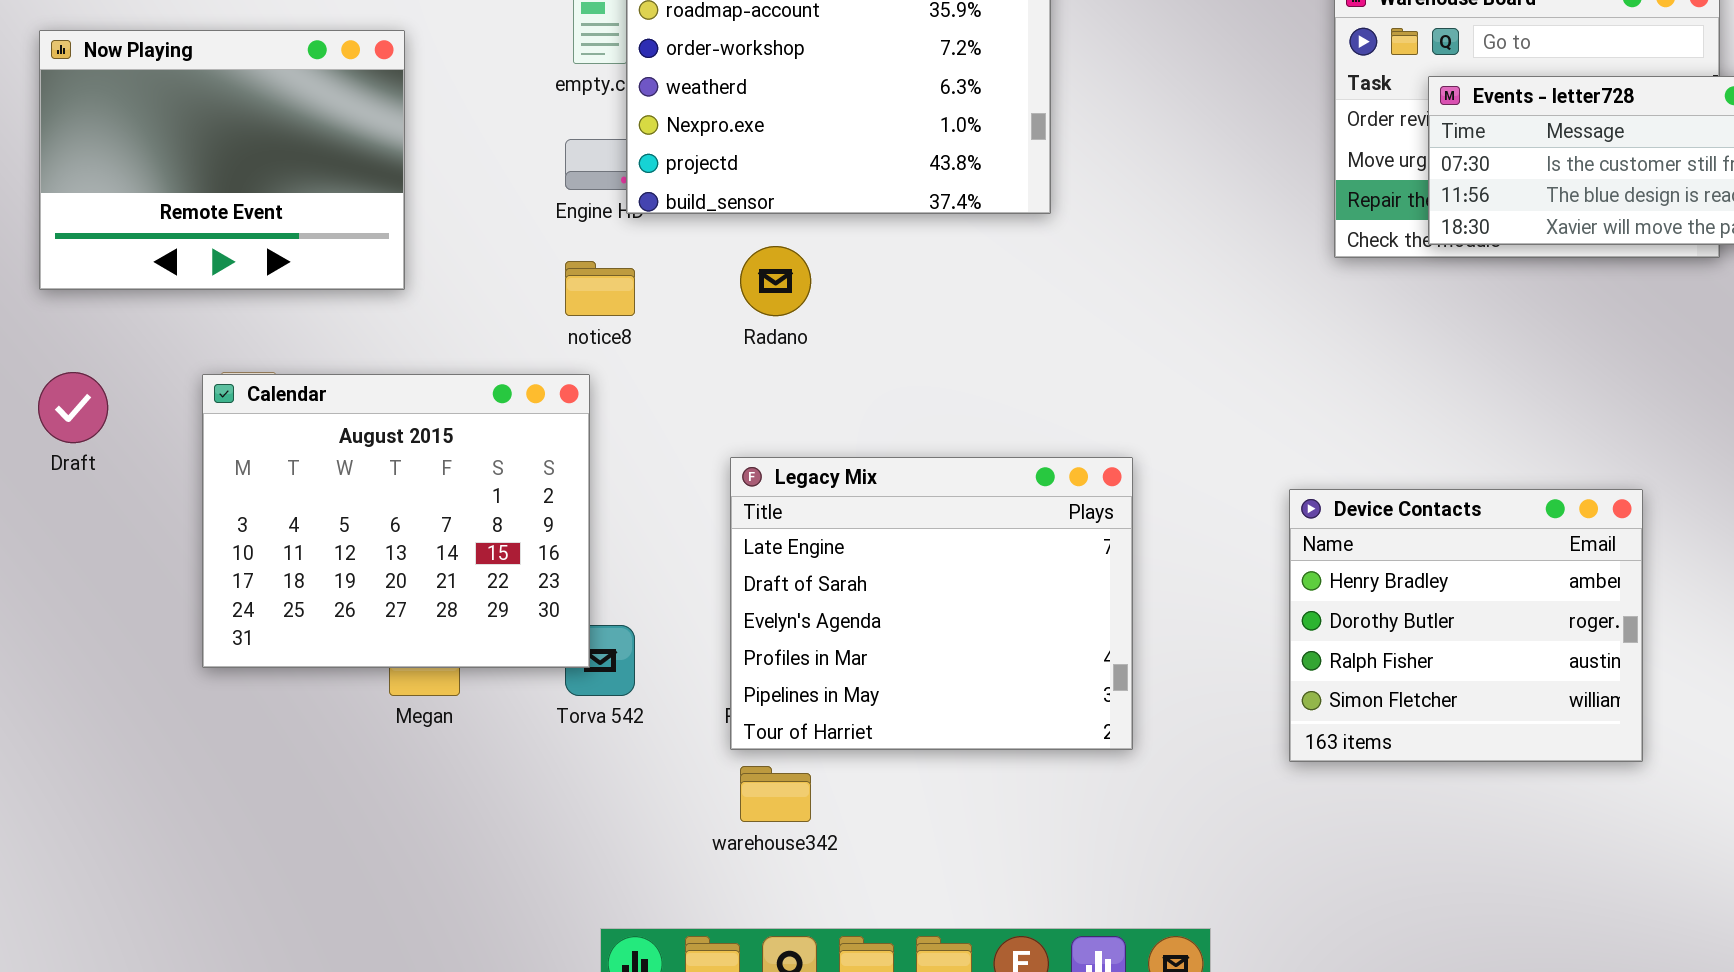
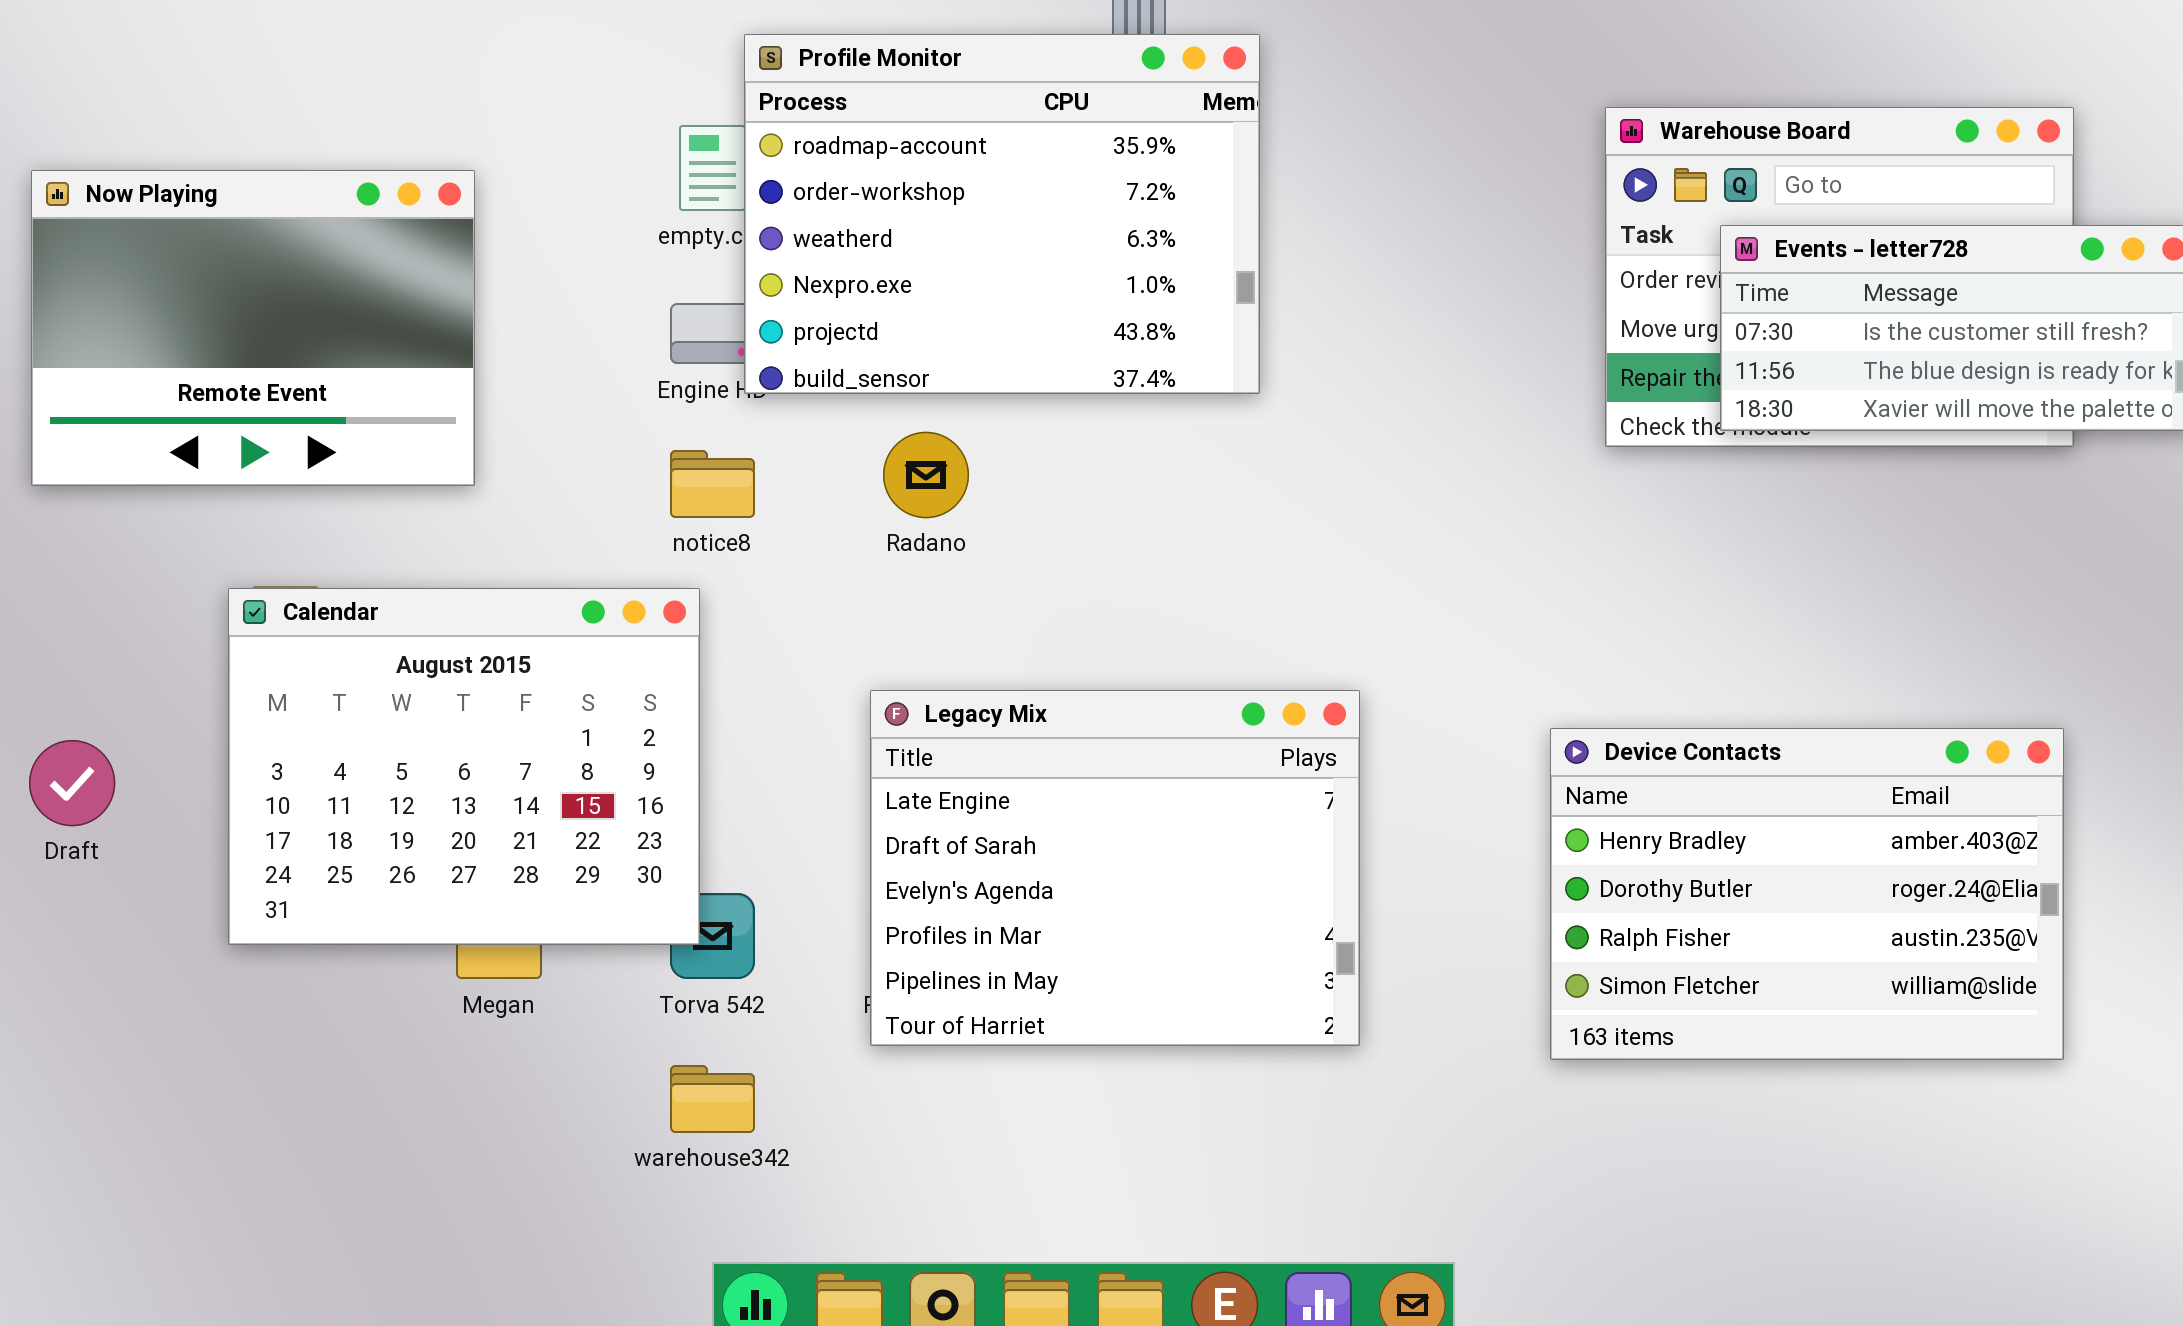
Draft: [38,372,108,443] -> [29,740,115,826], moved
Device Contacts: [1289,489,1643,762] -> [1550,728,2064,1060], resized
warehouse342: [740,766,811,822] -> [670,1065,755,1133], moved

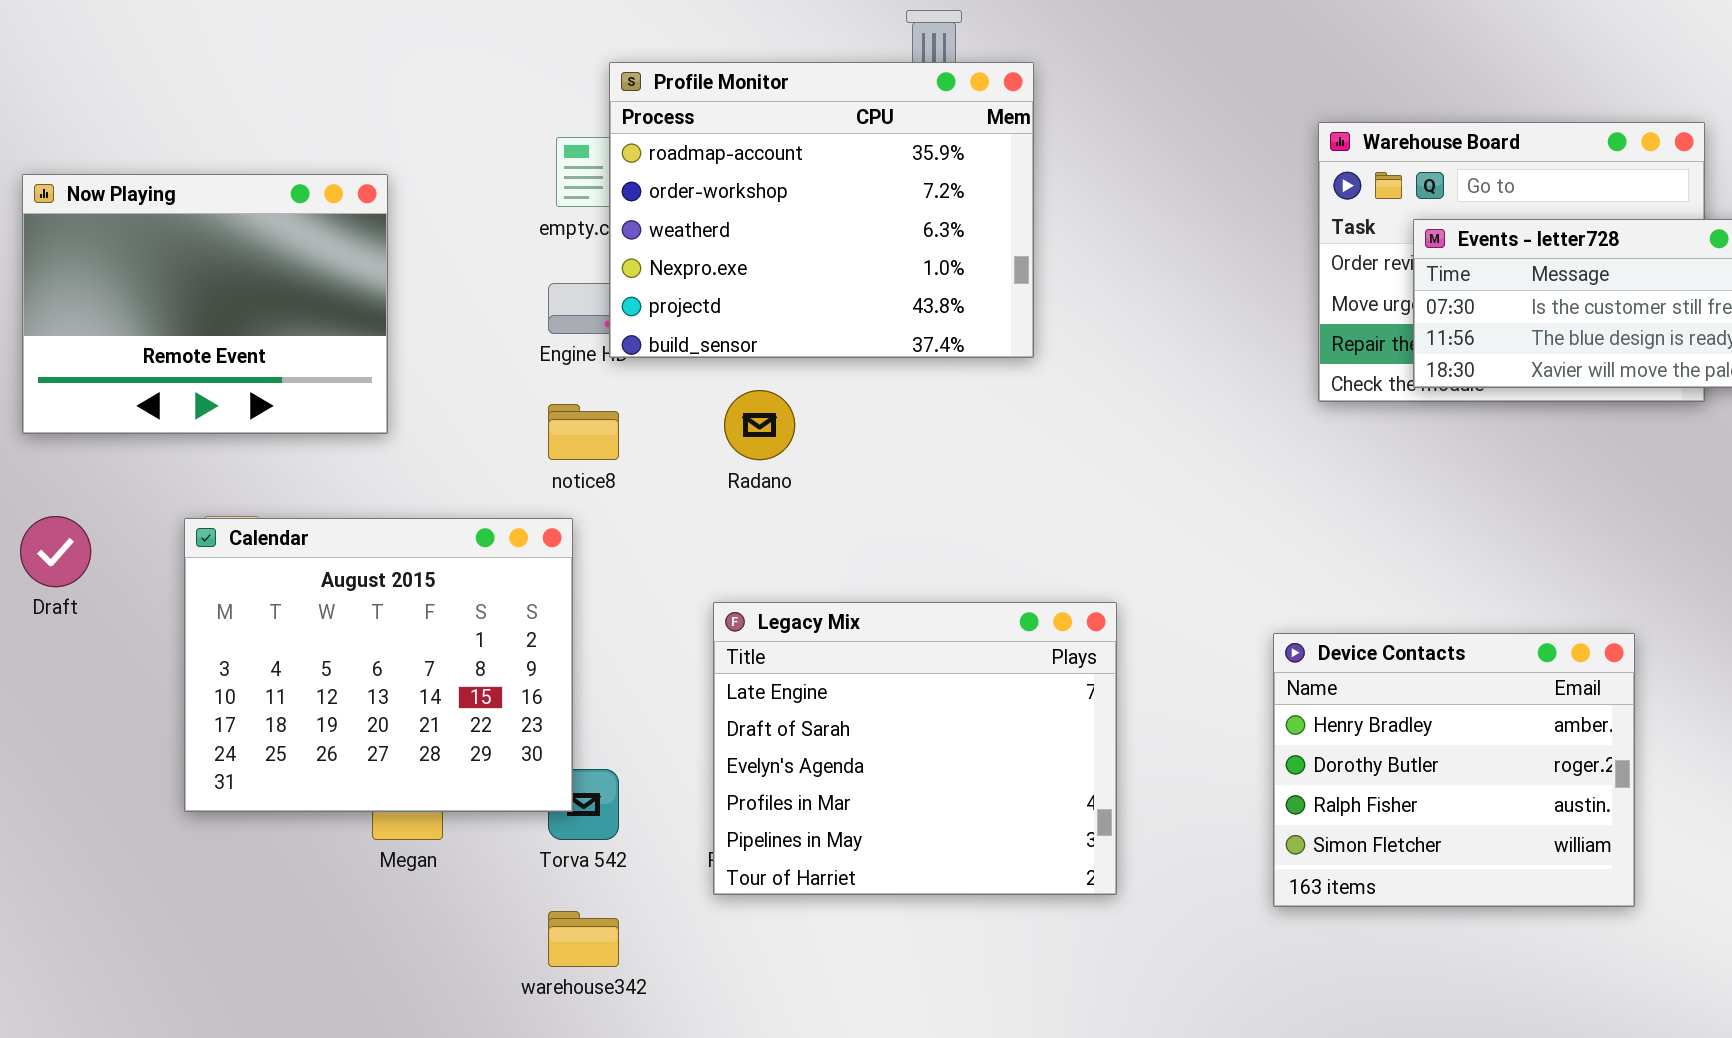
Device Contacts: [1550,728,2064,1060] -> [1273,633,1635,907], resized
Draft: [29,740,115,826] -> [20,516,91,587], moved

